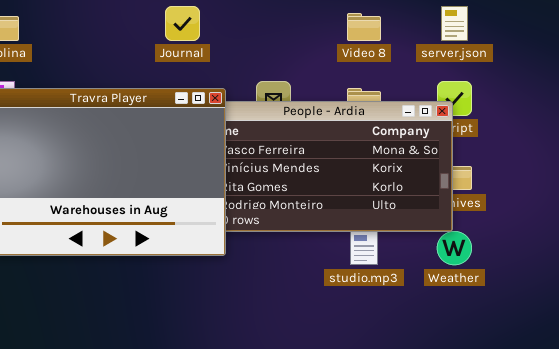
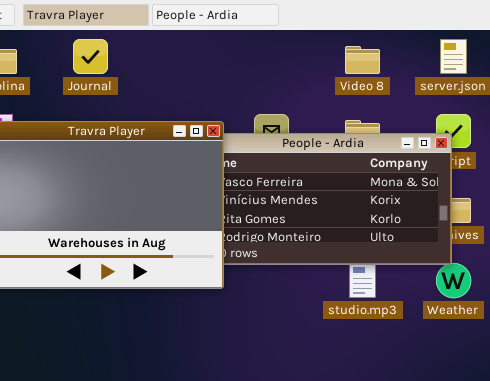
Journal: [165,6,200,41] -> [73,39,108,74], moved

